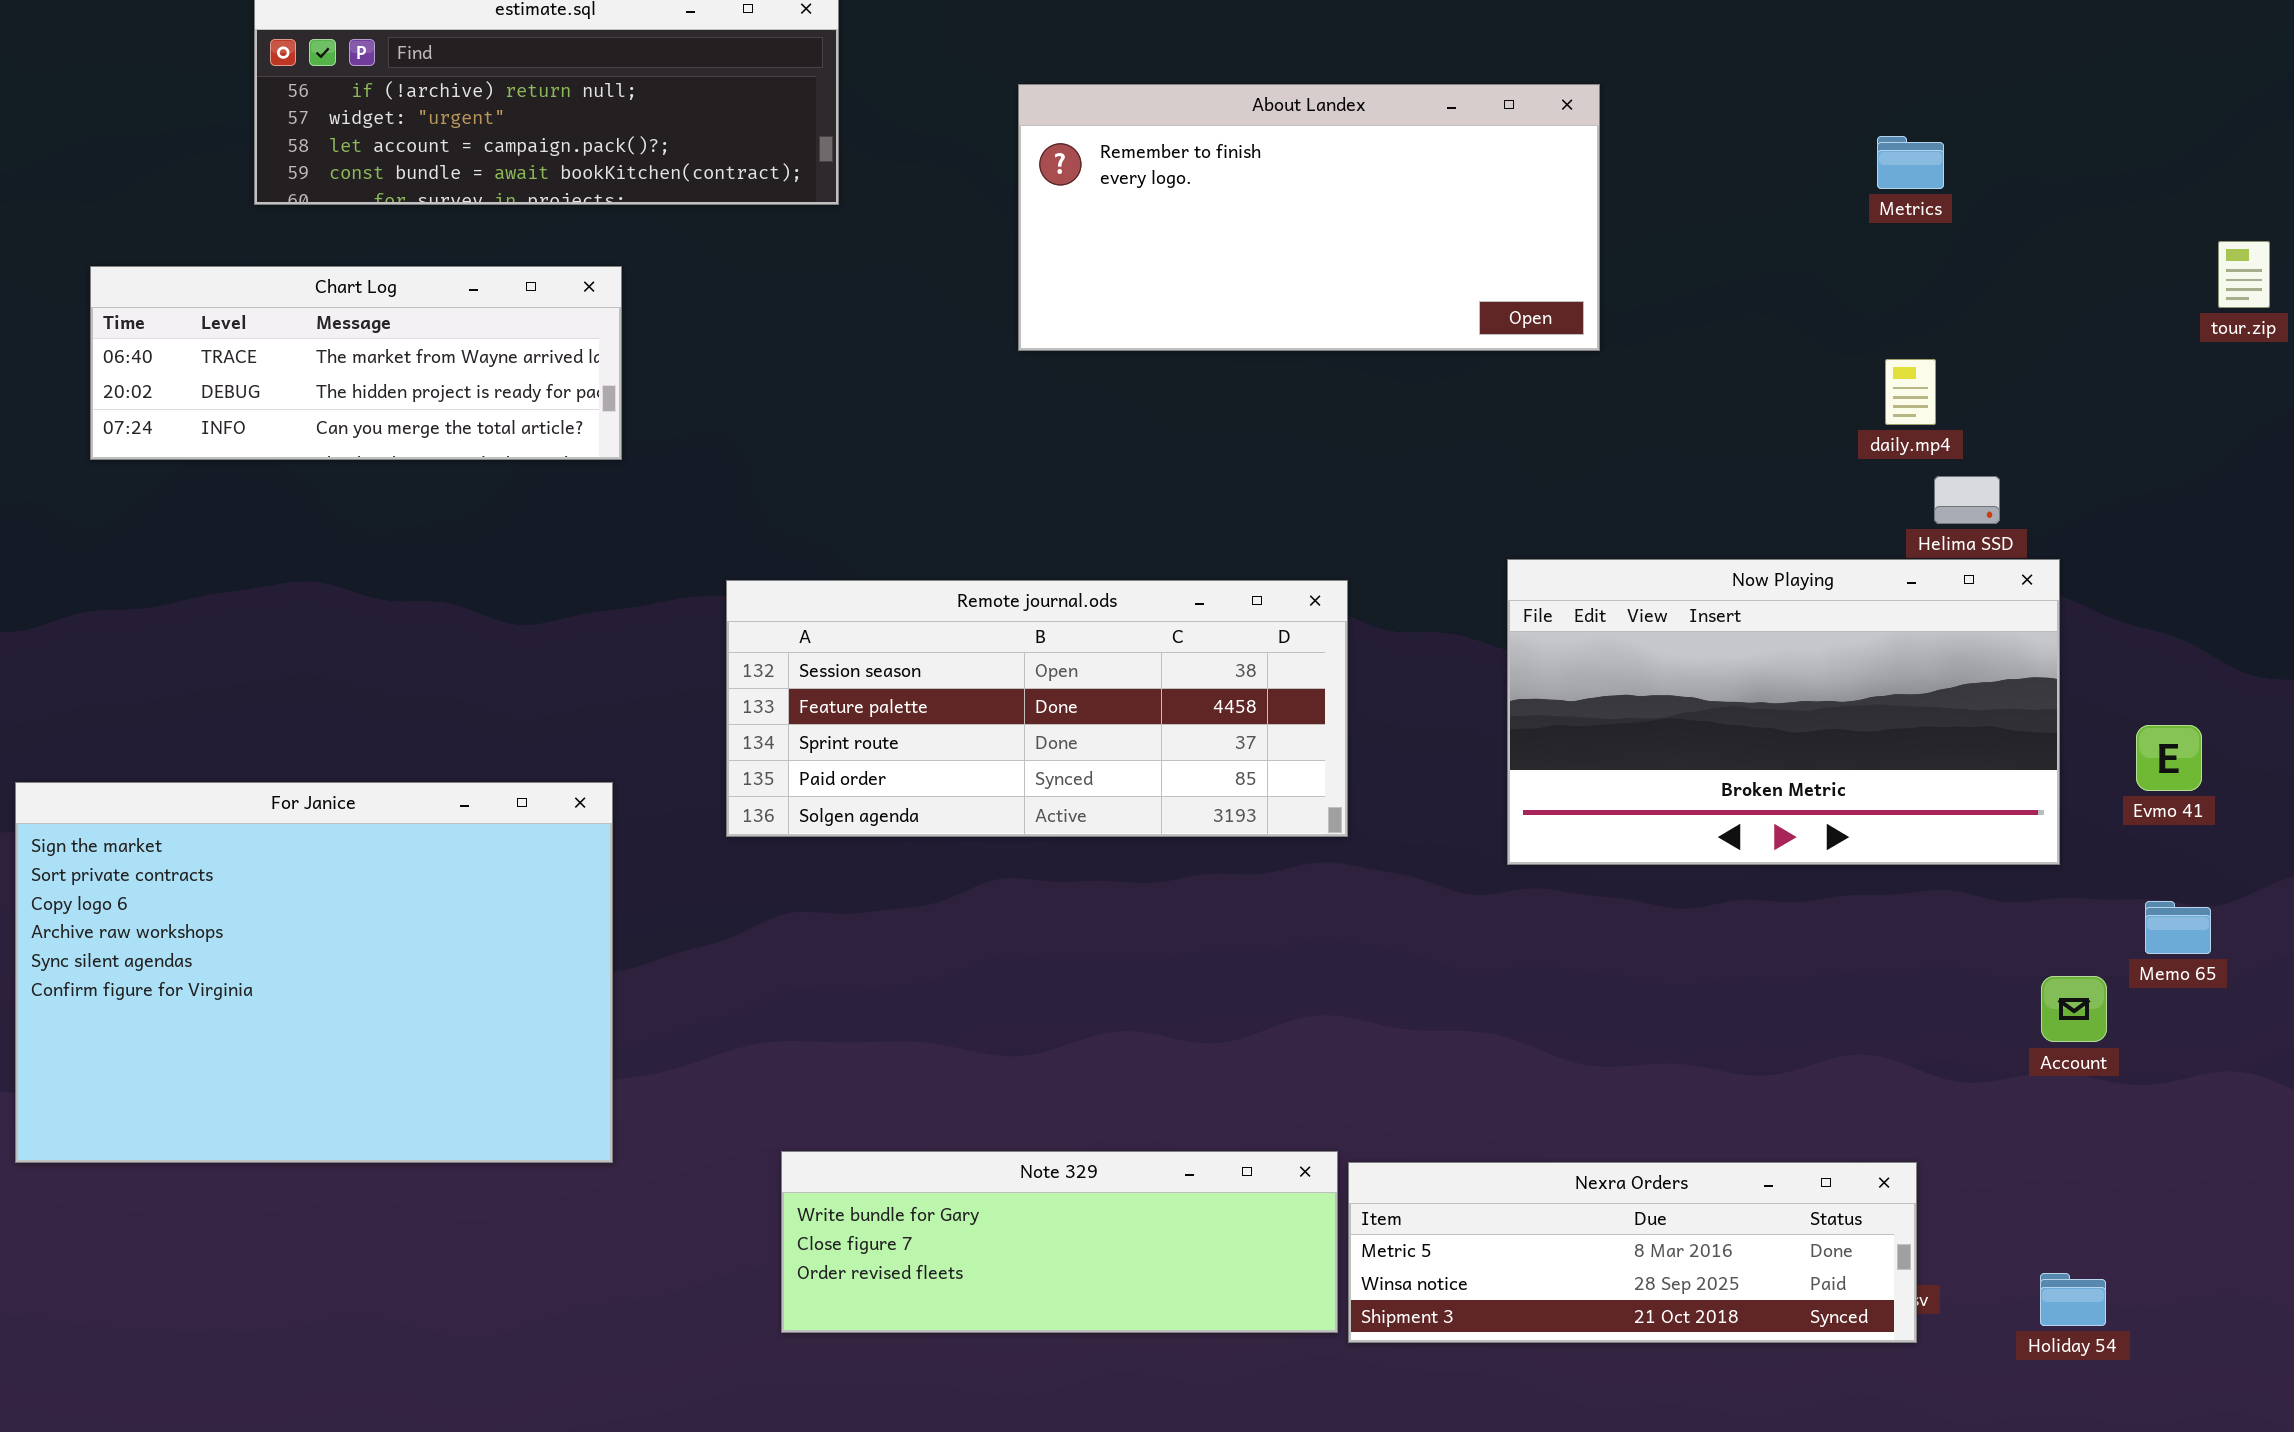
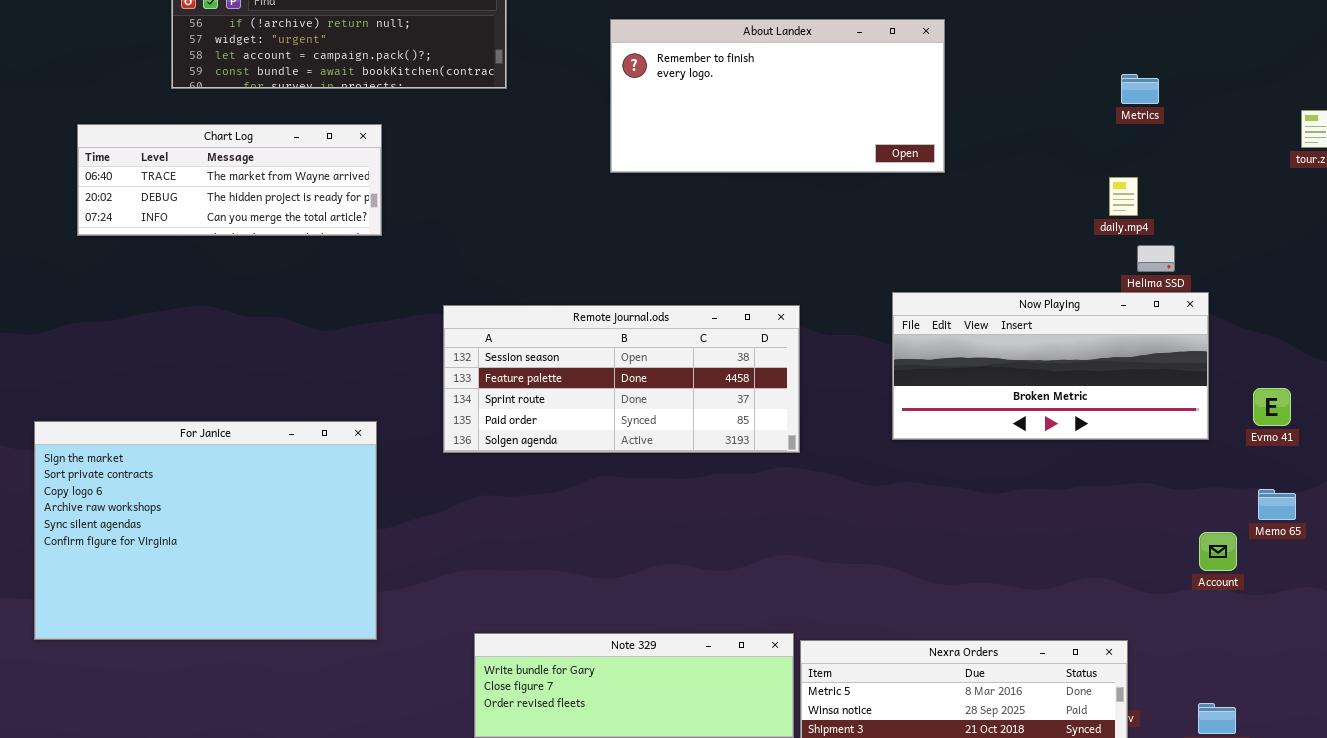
Metrics: [1877,136,1944,189] -> [1121,74,1159,104], moved
Now Playing: [1507,559,2060,865] -> [892,292,1209,440], resized

